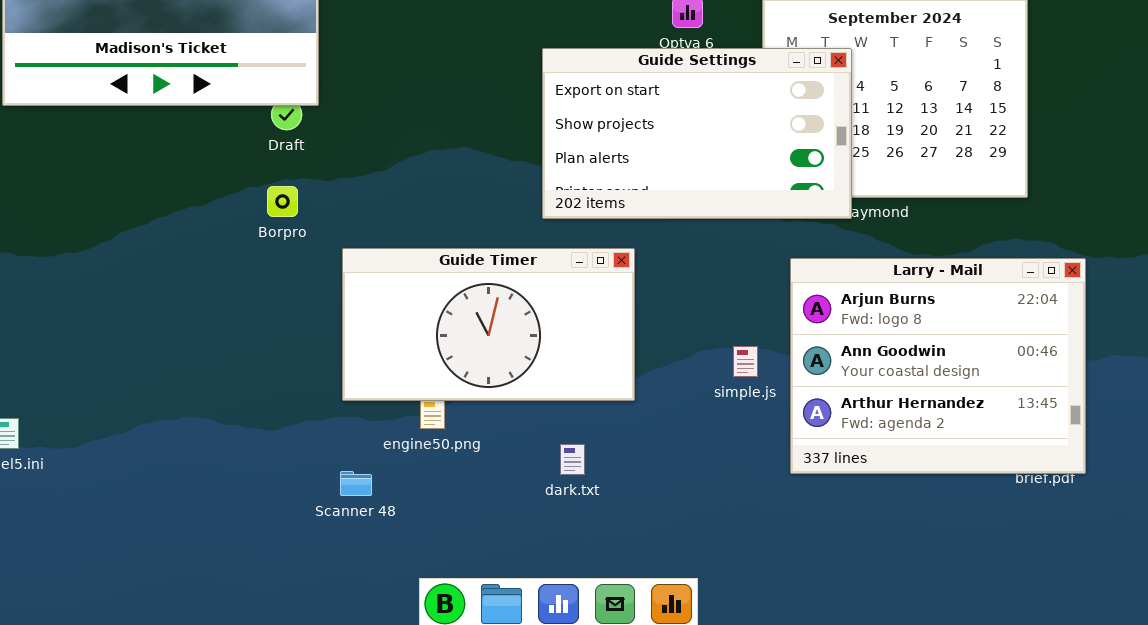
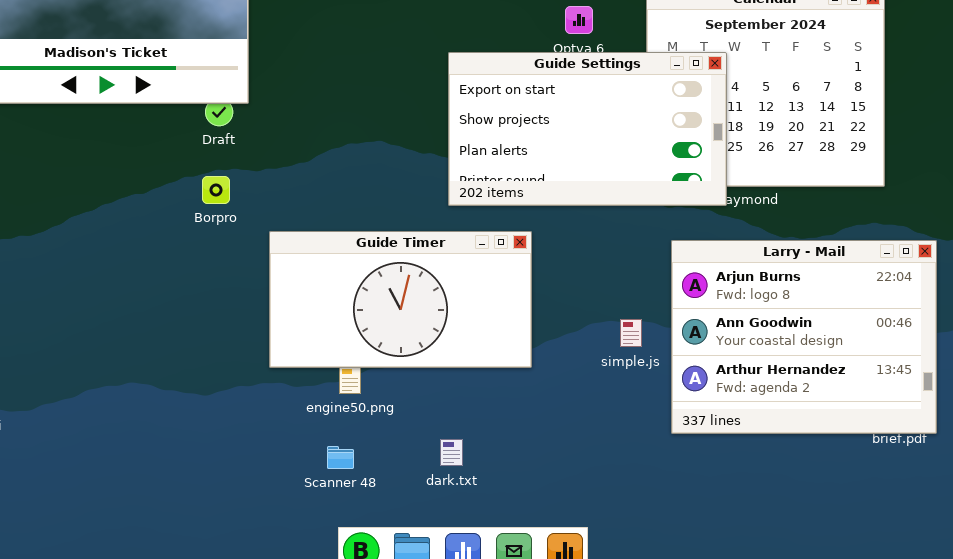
dark.txt: [560,444,585,475] -> [440,439,463,466], moved
Scanner 48: [340,471,372,496] -> [327,446,354,469], moved

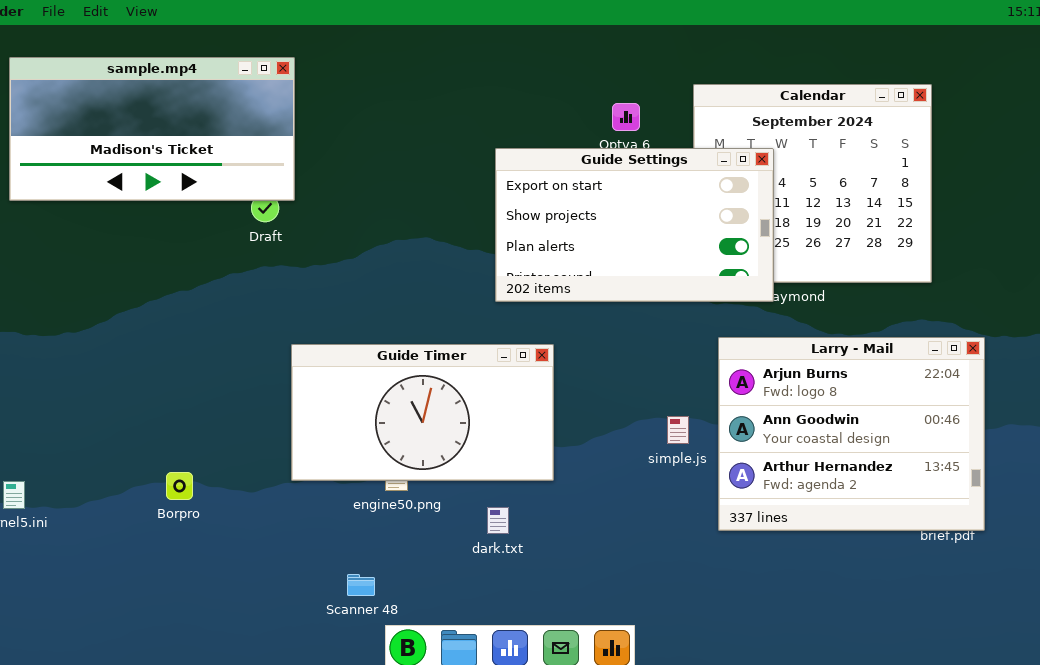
Borpro: [202,176,230,204] -> [166,472,193,500], moved
Guide Timer: [269,231,532,368] -> [291,344,554,481], moved
dark.txt: [440,439,463,466] -> [487,507,509,534], moved
Scanner 48: [327,446,354,469] -> [347,574,375,596], moved

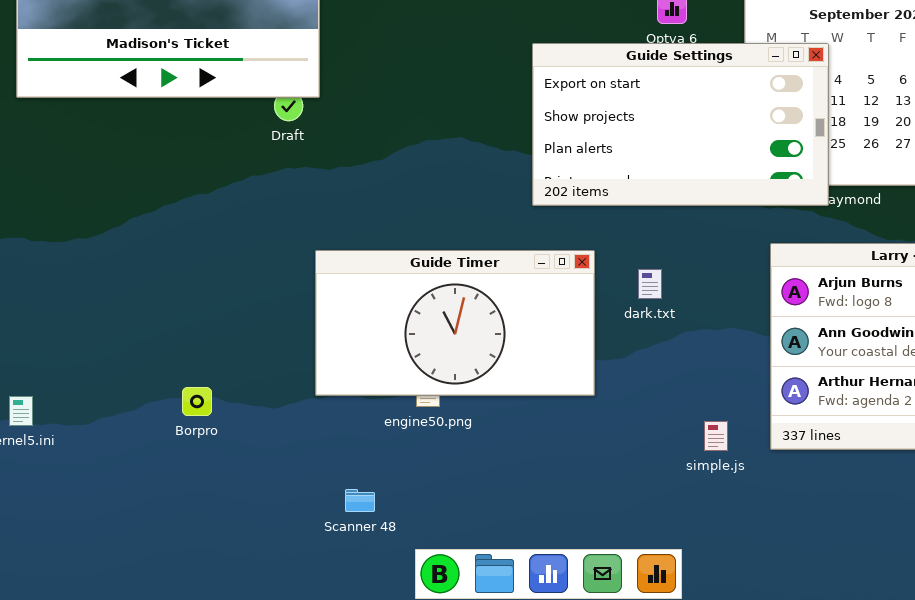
simple.js: [667,416,689,444] -> [704,421,728,451], moved
dark.txt: [487,507,509,534] -> [638,269,662,299], moved
Scanner 48: [347,574,375,596] -> [345,489,375,512], moved

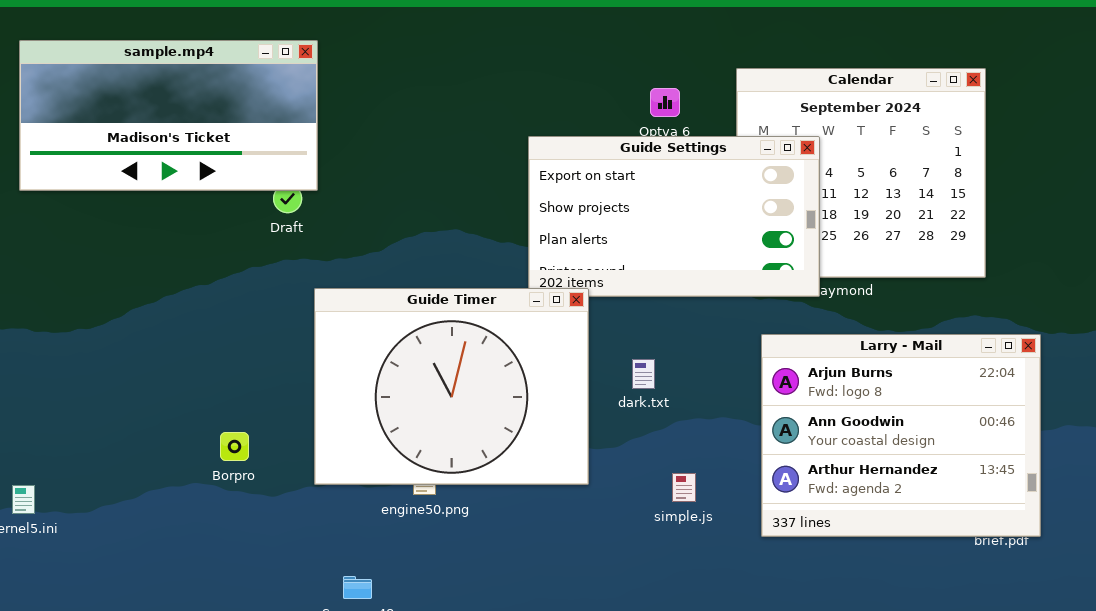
Guide Timer: [315,250,595,396] -> [314,288,589,485], resized
Borpro: [182,387,212,416] -> [220,432,249,461], moved
simple.js: [704,421,728,451] -> [672,473,696,502], moved

